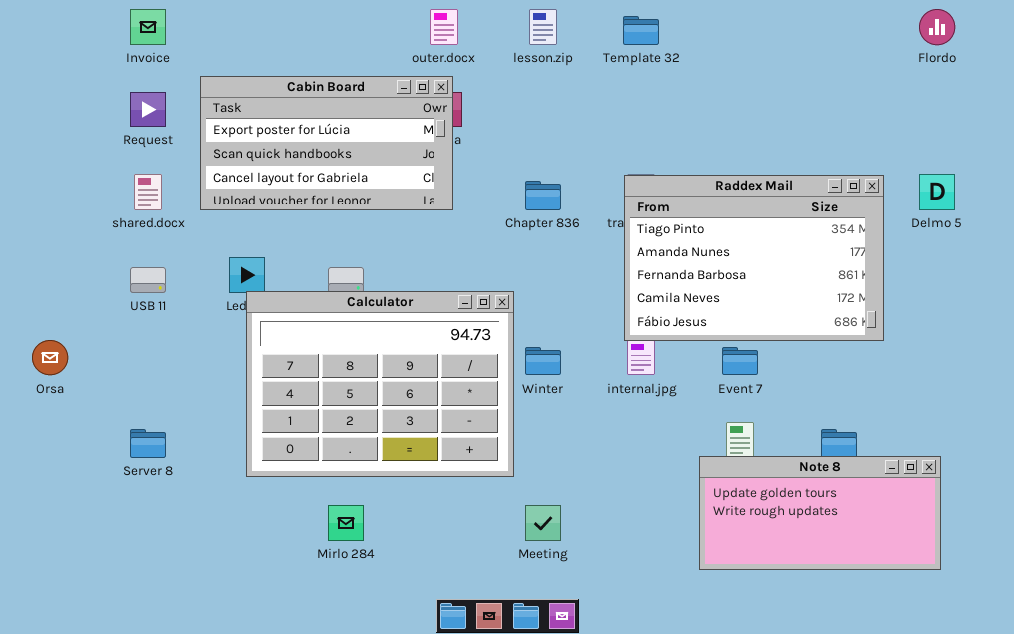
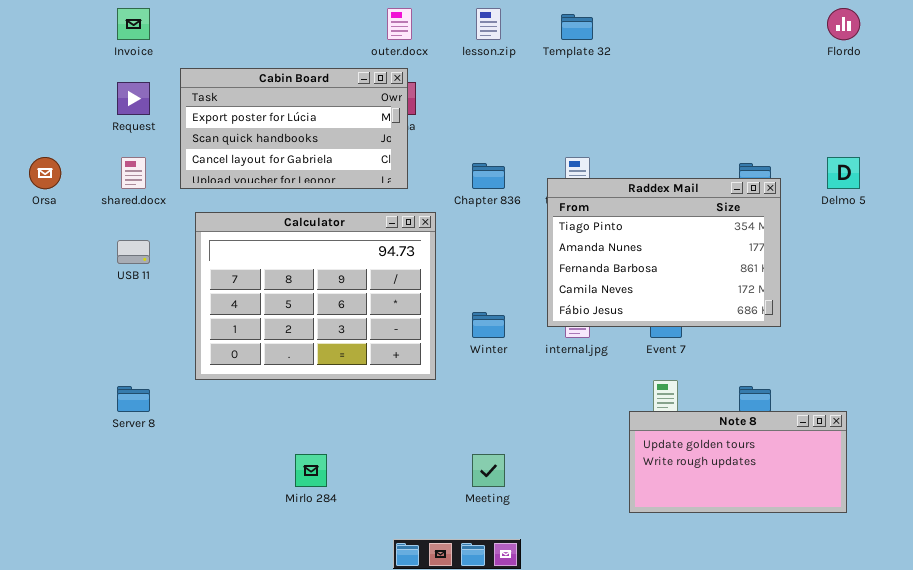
Raddex Mail: [624,175,884,341] -> [547,178,781,327], moved
Calculator: [246,291,514,477] -> [195,212,436,380], moved
Orsa: [32,340,68,375] -> [29,157,61,189], moved

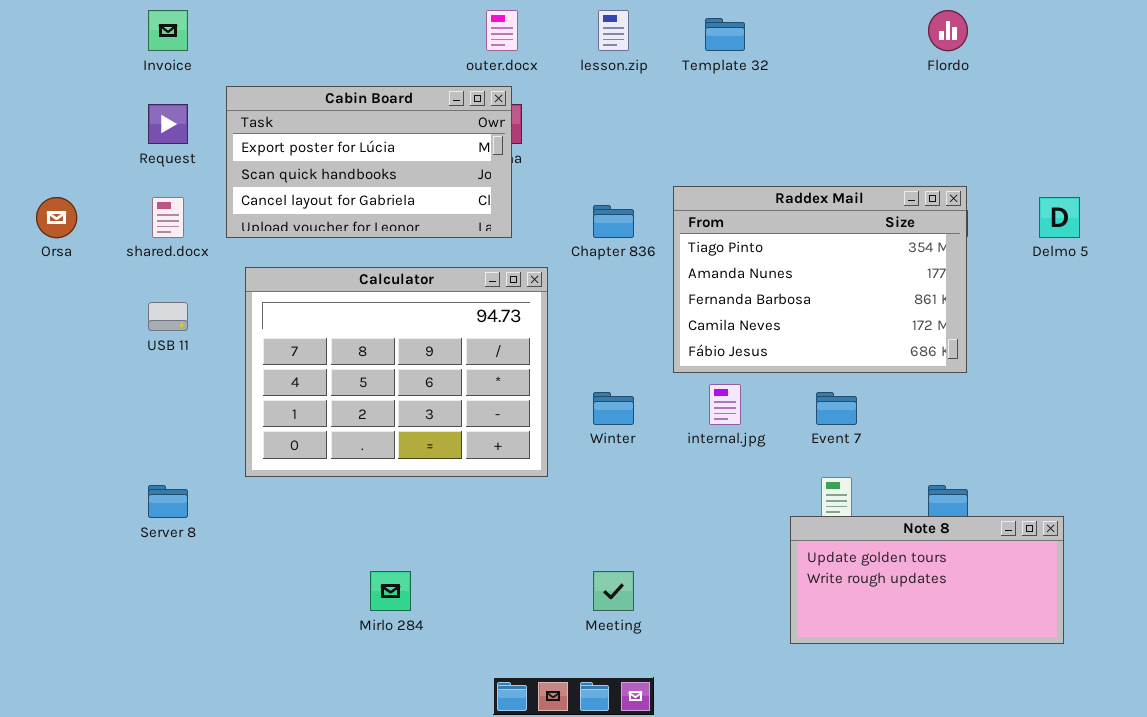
Flordo: [827,8,860,40] -> [928,10,968,51], moved
Raddex Mail: [547,178,781,327] -> [673,186,967,373], moved

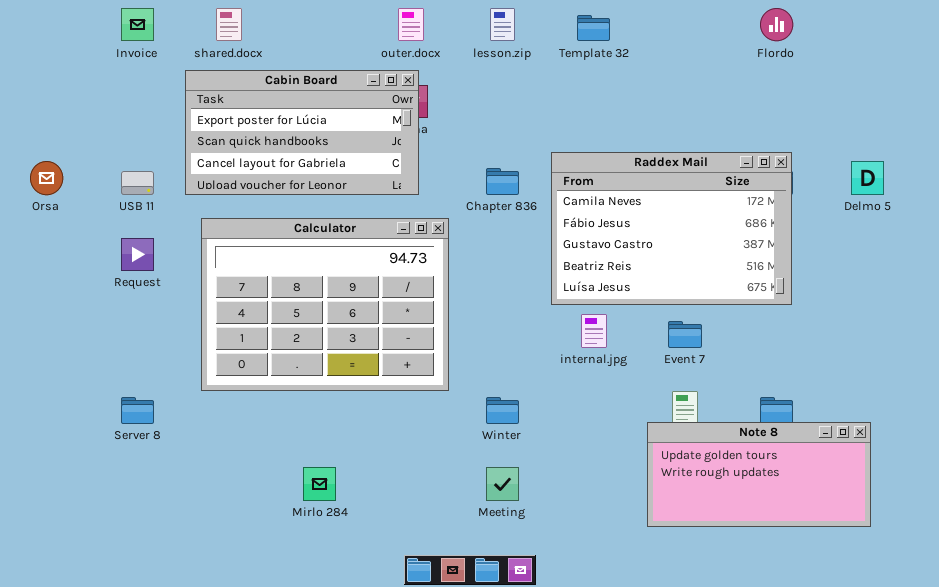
Request: [148,104,188,144] -> [121,238,154,271], moved
Raddex Mail: [673,186,967,373] -> [551,152,792,305], scrolled down 3 rows
shared.docx: [152,197,184,238] -> [216,8,242,41], moved
USB 11: [148,302,188,331] -> [121,171,154,195], moved
Winter: [593,392,634,425] -> [486,397,519,424], moved

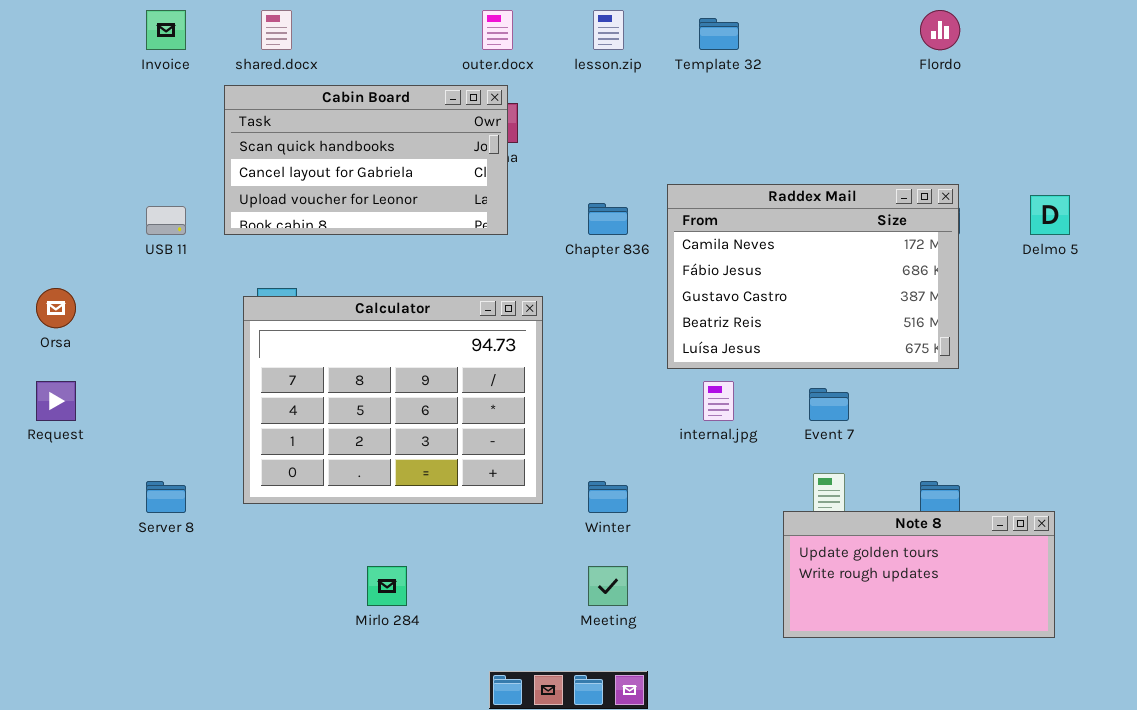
Cabin Board: [185,70,419,195] -> [224,85,508,235], scrolled down 1 row
Orsa: [30,161,63,195] -> [36,288,76,328], moved
Calculator: [201,218,449,391] -> [243,296,543,504], moved
Request: [121,238,154,271] -> [36,381,76,421], moved

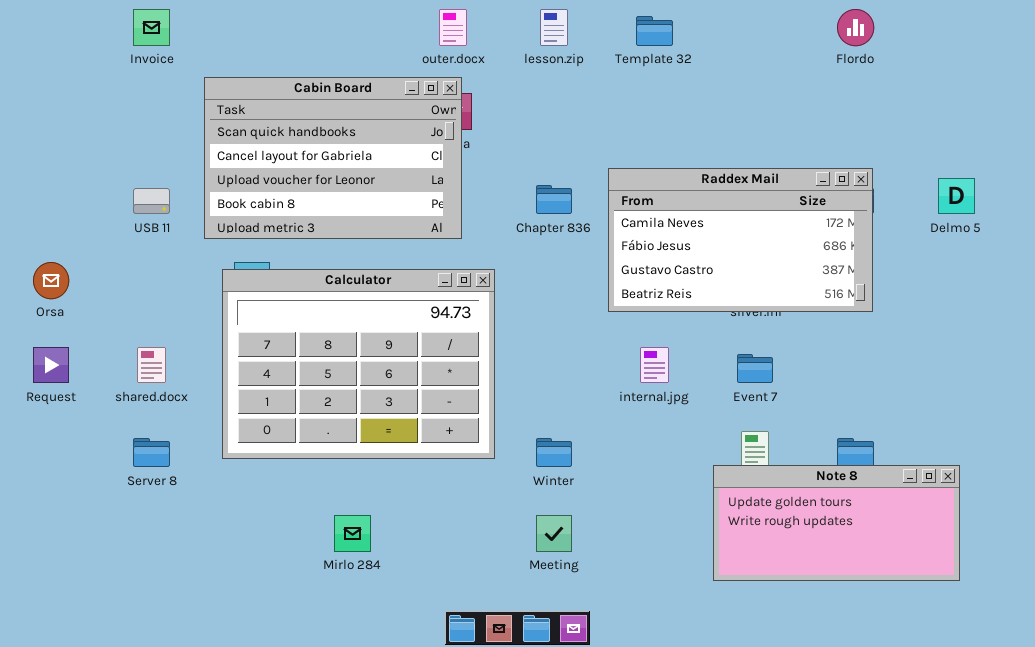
shared.docx: [261,10,292,50] -> [137,347,166,383], moved
Cabin Board: [224,85,508,235] -> [204,77,462,239], resized
Raddex Mail: [667,184,959,369] -> [608,168,873,312], resized

